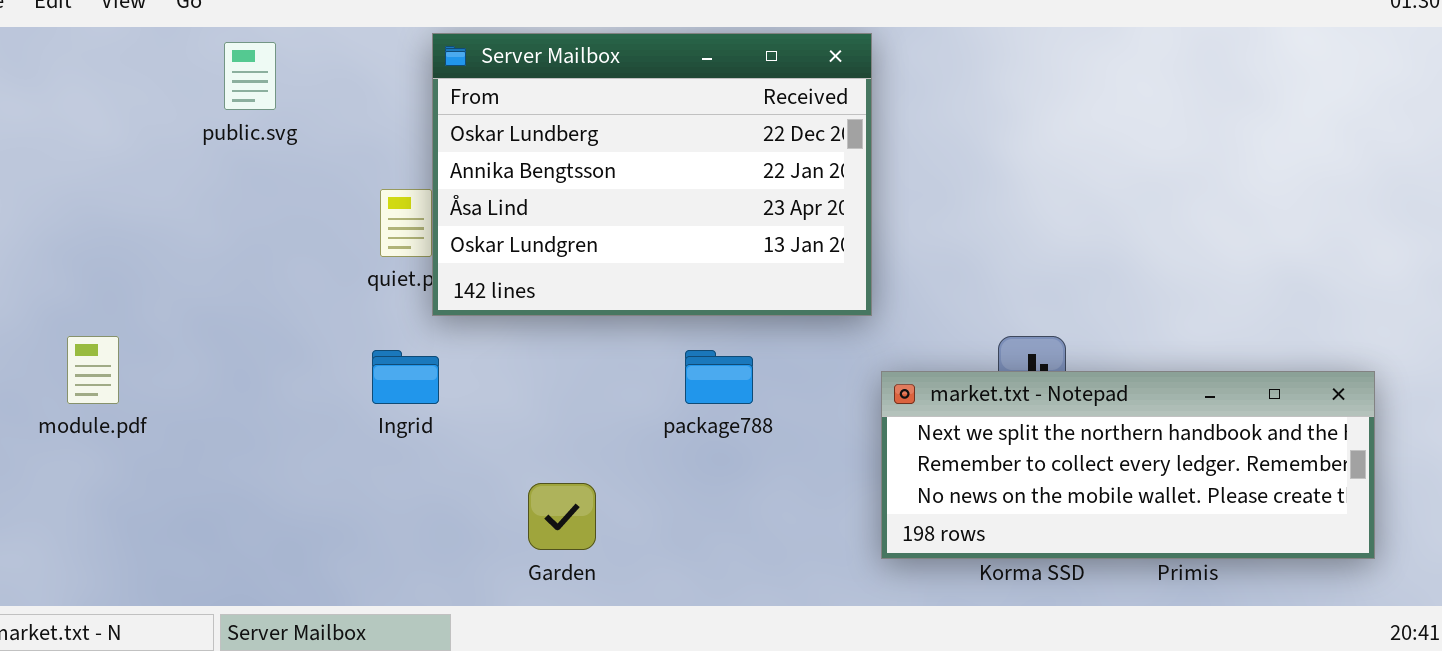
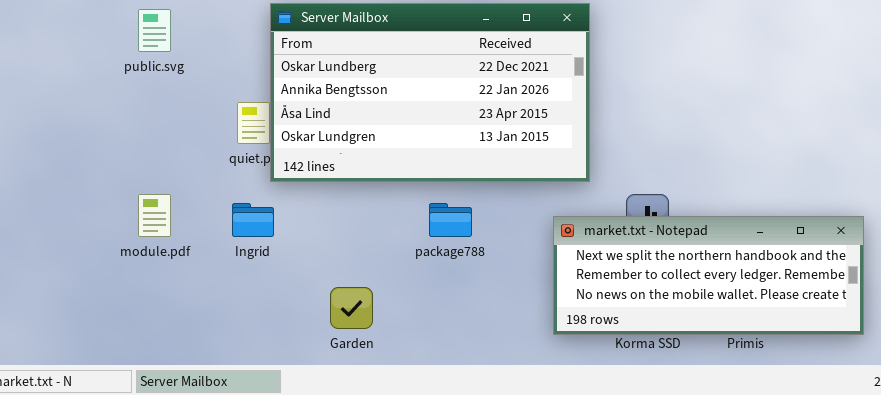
Server Mailbox: [432,33,872,316] -> [270,3,590,182], resized
module.pdf: [67,336,119,404] -> [138,194,171,237], moved

